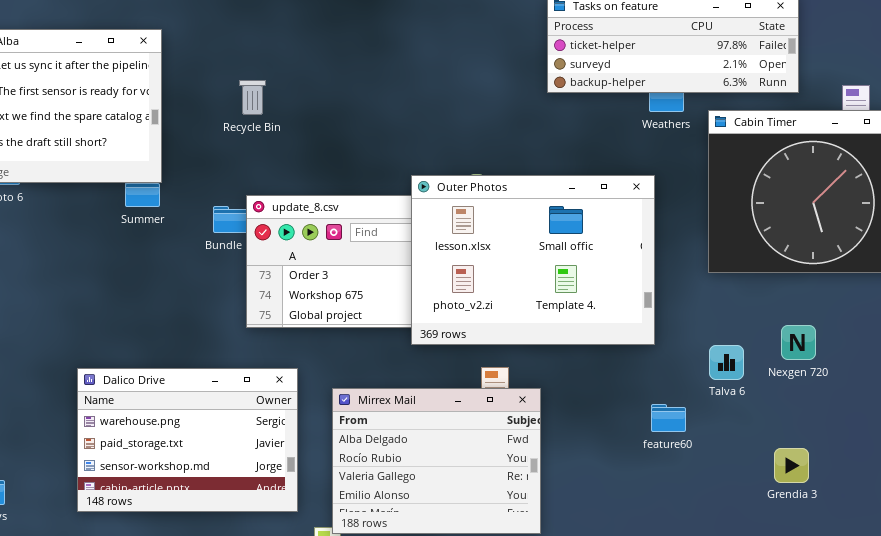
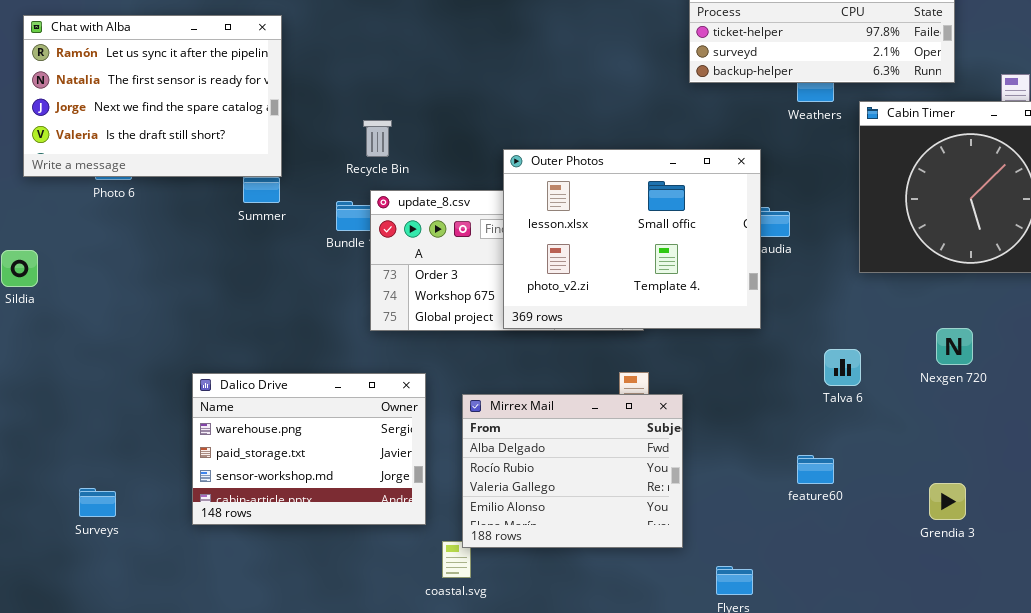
Recycle Bin: [239,80,266,115] -> [363,120,392,157], moved
Outer Photos: [411,175,655,345] -> [503,149,761,329], moved
Talva 6: [709,345,744,380] -> [824,349,861,386], moved
feature60: [651,404,686,432] -> [797,455,834,484], moved
Grendia 3: [774,448,809,483] -> [929,483,966,520], moved

